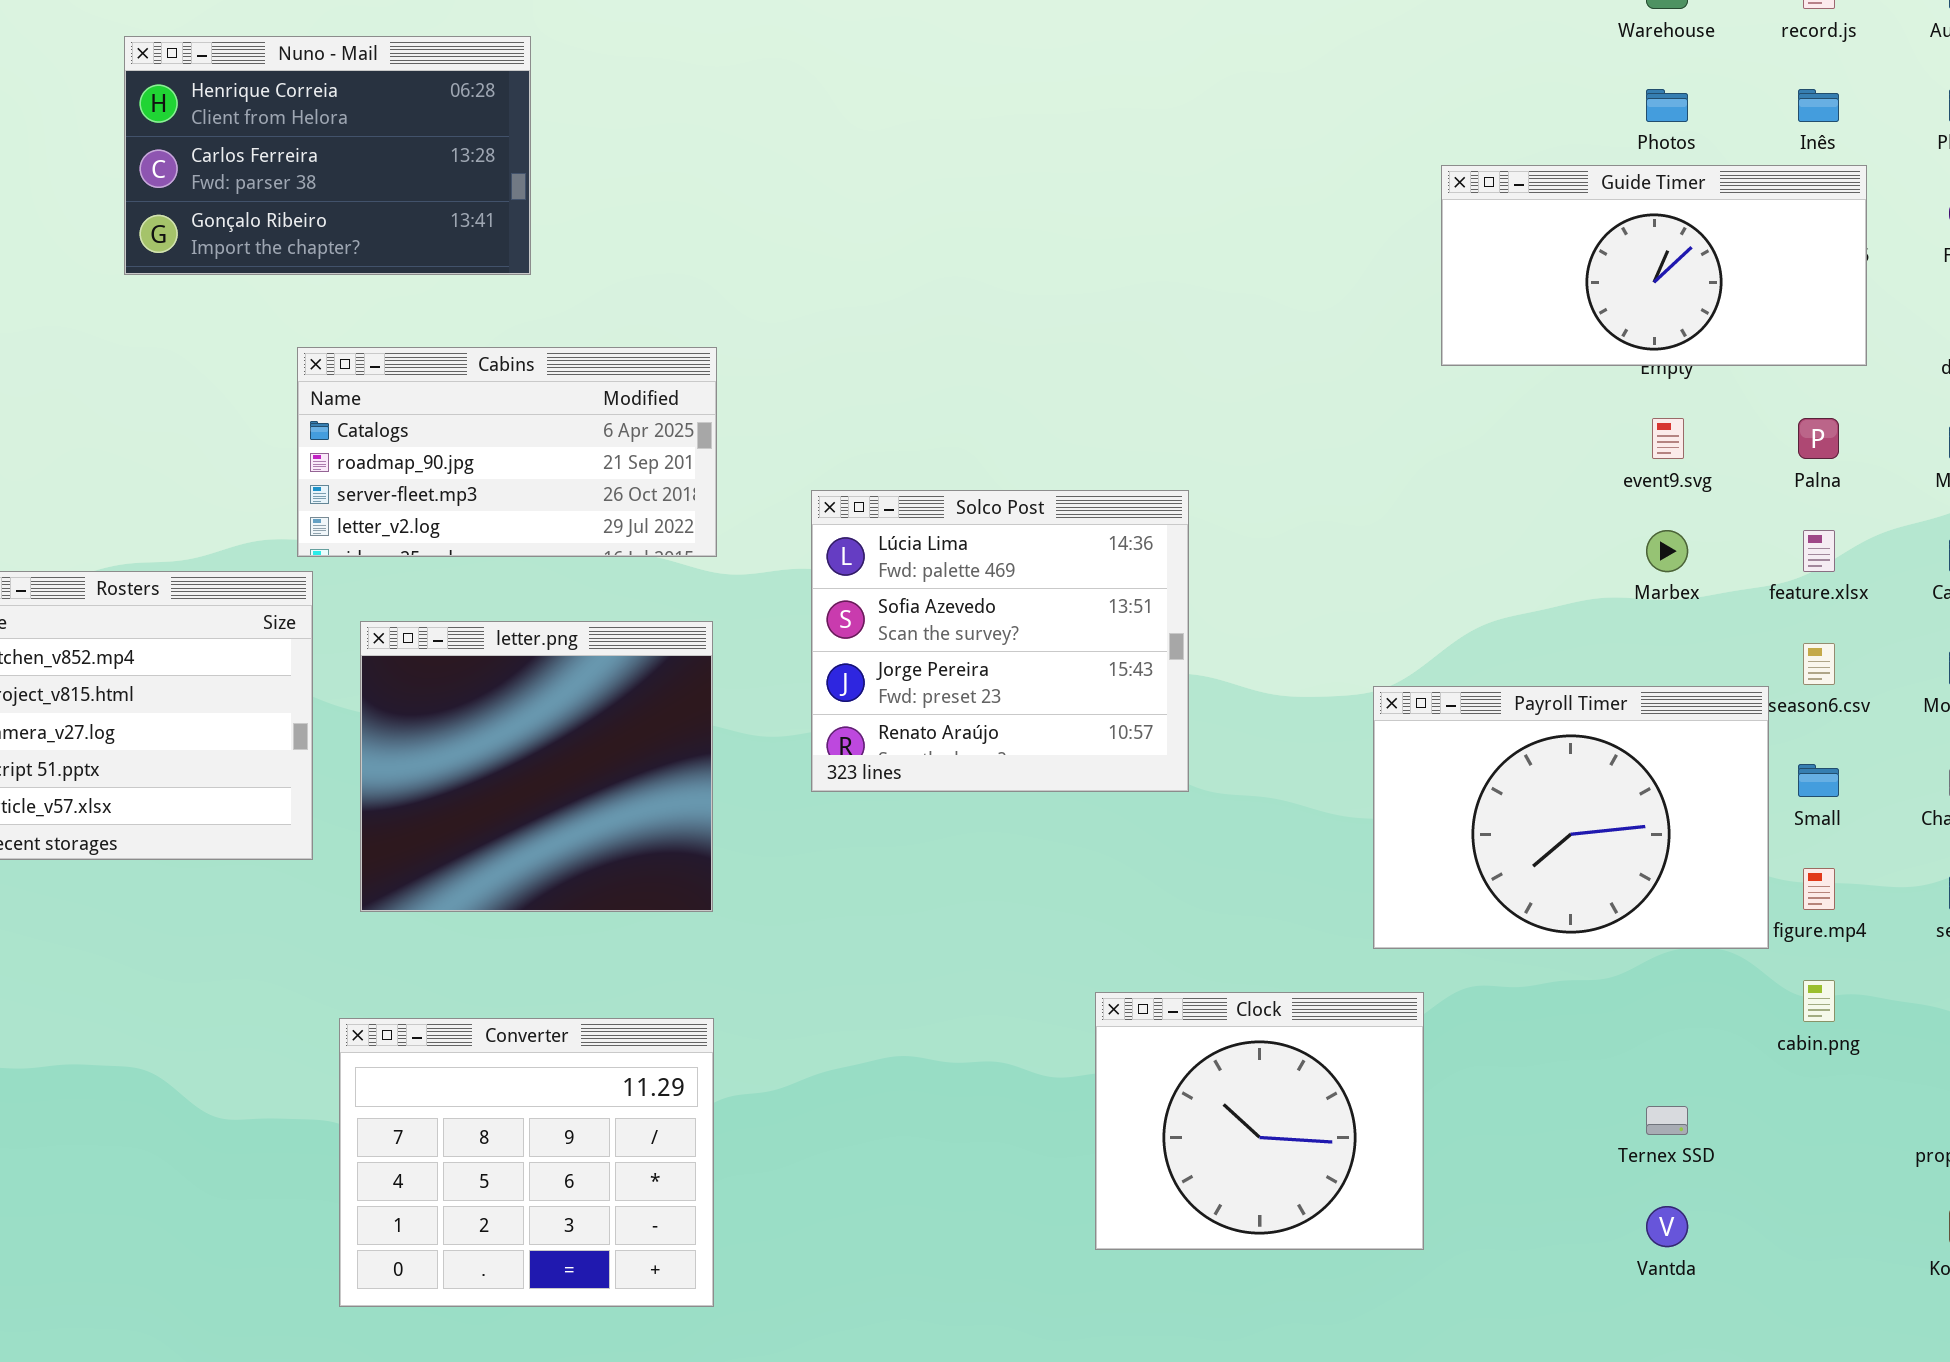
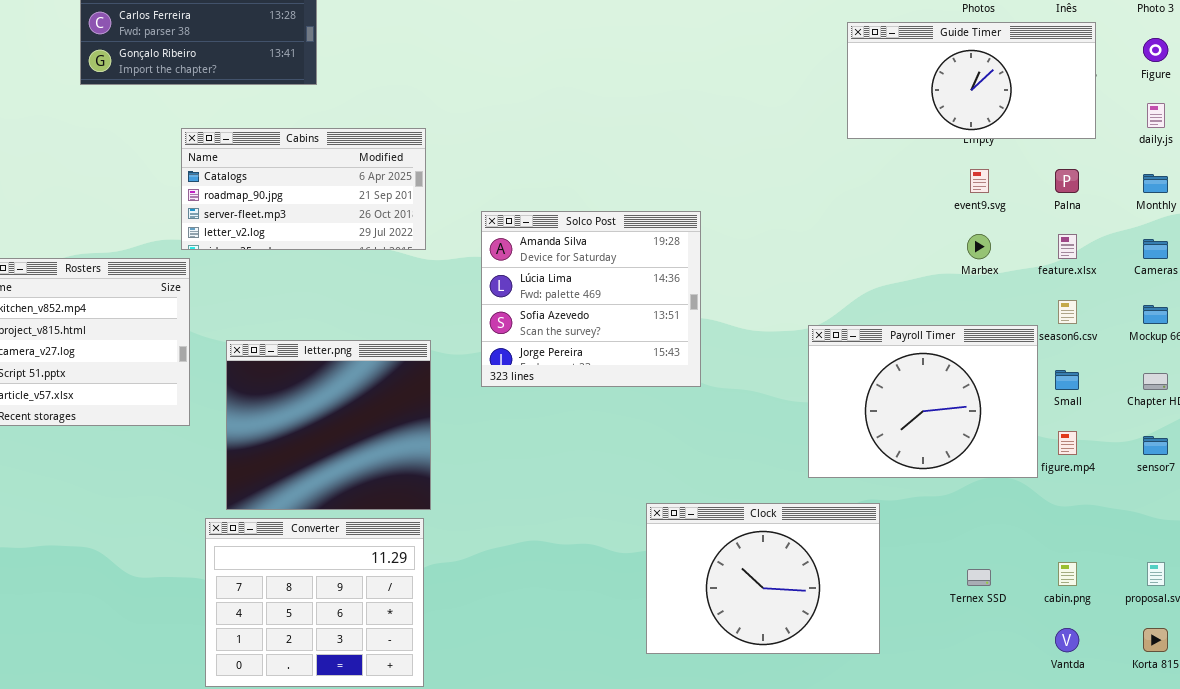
Solco Post: [811,490,1189,792] -> [481,211,701,387], scrolled up 1 row
letter.png: [360,621,713,912] -> [226,340,431,510], moved
cabin.png: [1803,980,1835,1022] -> [1058,562,1077,586], moved
Clock: [1095,992,1424,1250] -> [646,503,880,654], resized
Vantda: [1646,1206,1688,1247] -> [1055,628,1079,652], moved

